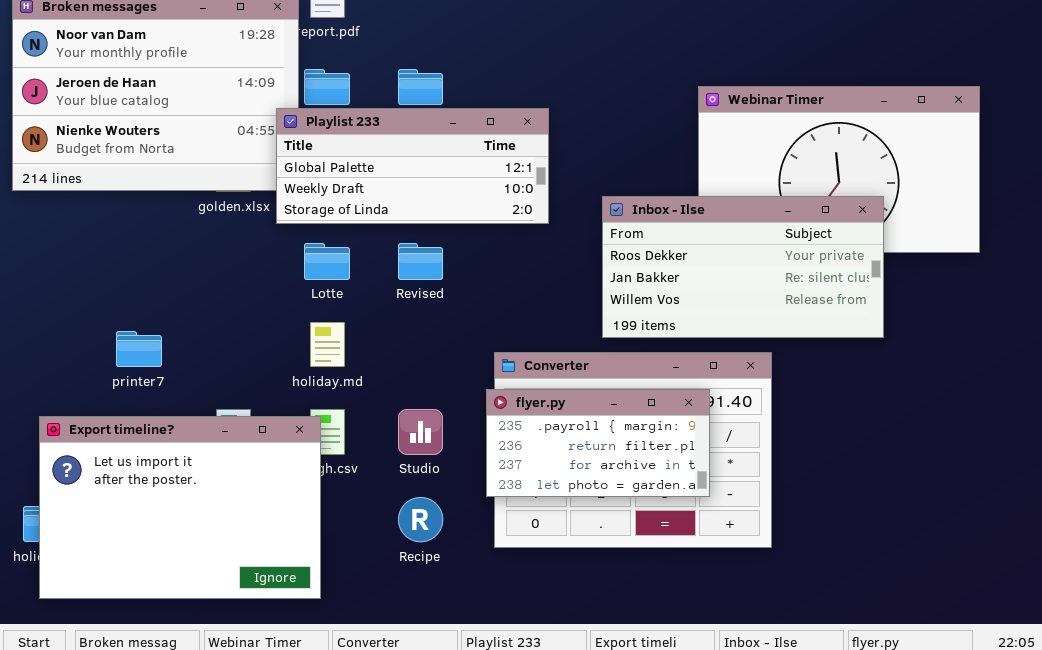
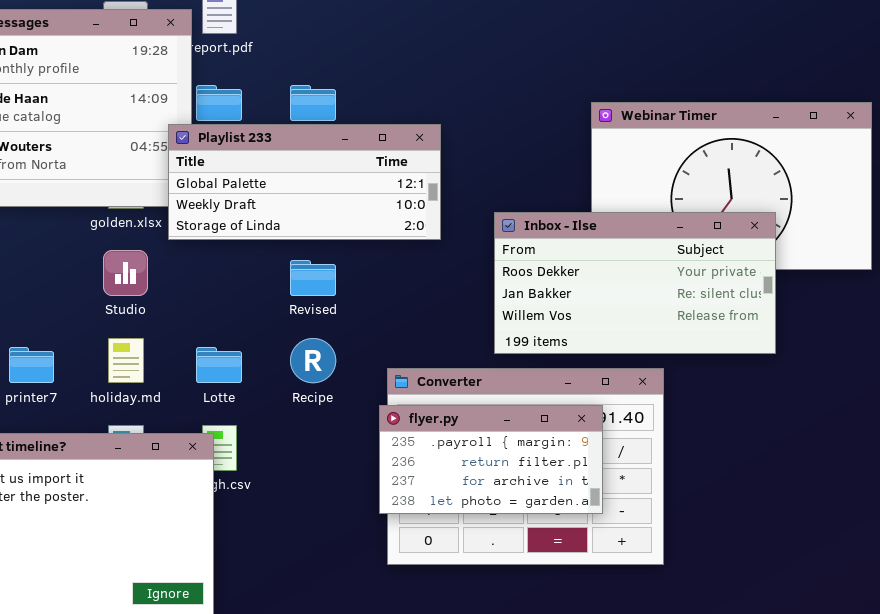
Lotte: [304,243,350,280] -> [196,347,242,383], moved
holiday.md: [310,322,345,367] -> [108,338,144,383], moved
Studio: [398,409,443,455] -> [103,250,148,296], moved
Recipe: [398,497,443,542] -> [290,338,336,383], moved

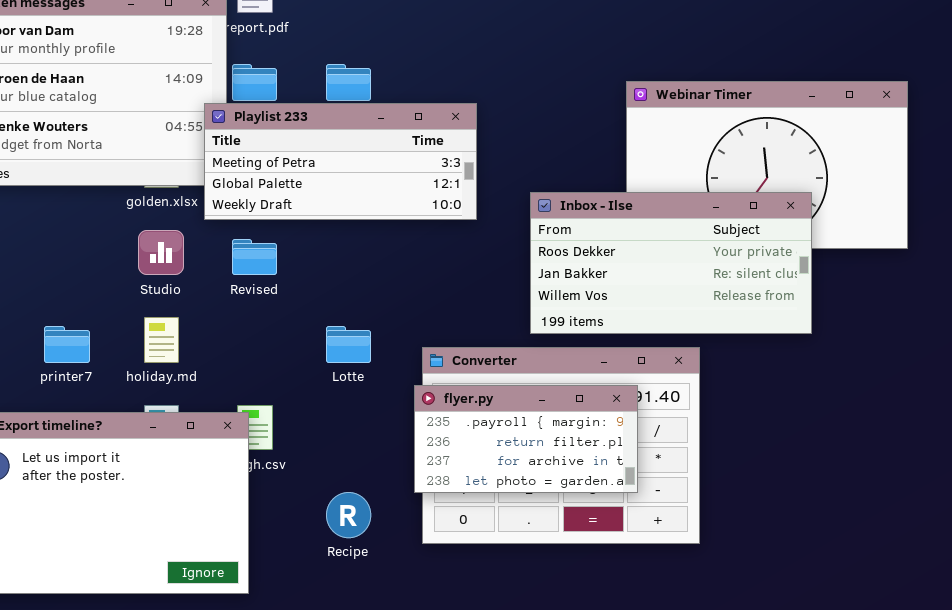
Playlist 233: [168,124,441,240] -> [204,103,477,220], scrolled up 1 row
Revised: [290,260,336,296] -> [232,239,277,275], moved
Recipe: [290,338,336,383] -> [326,492,371,538], moved
Lotte: [196,347,242,383] -> [326,326,371,363], moved

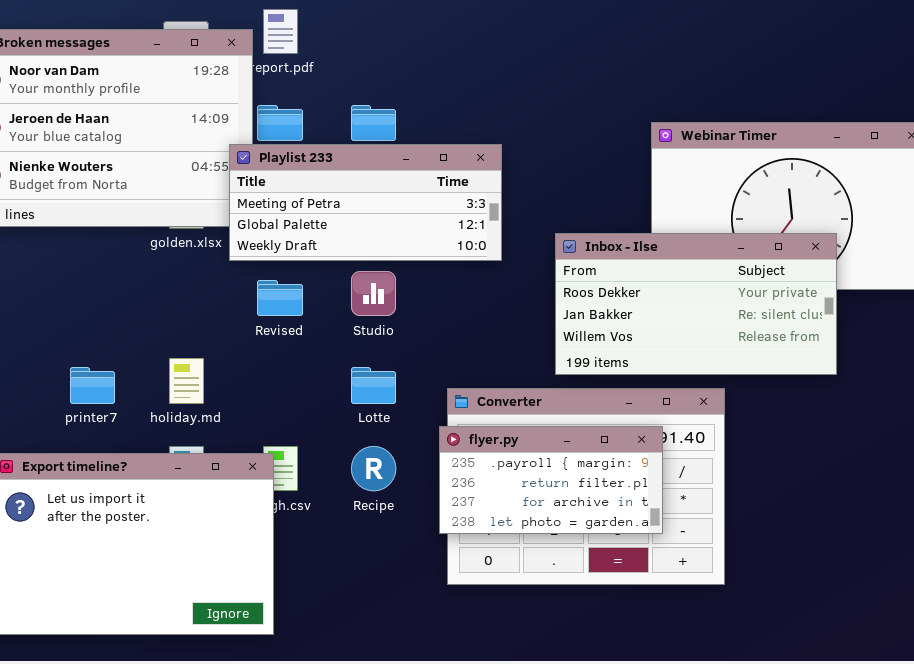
Studio: [138,230,184,275] -> [351,271,396,316], moved
Recipe: [326,492,371,538] -> [351,446,396,491], moved

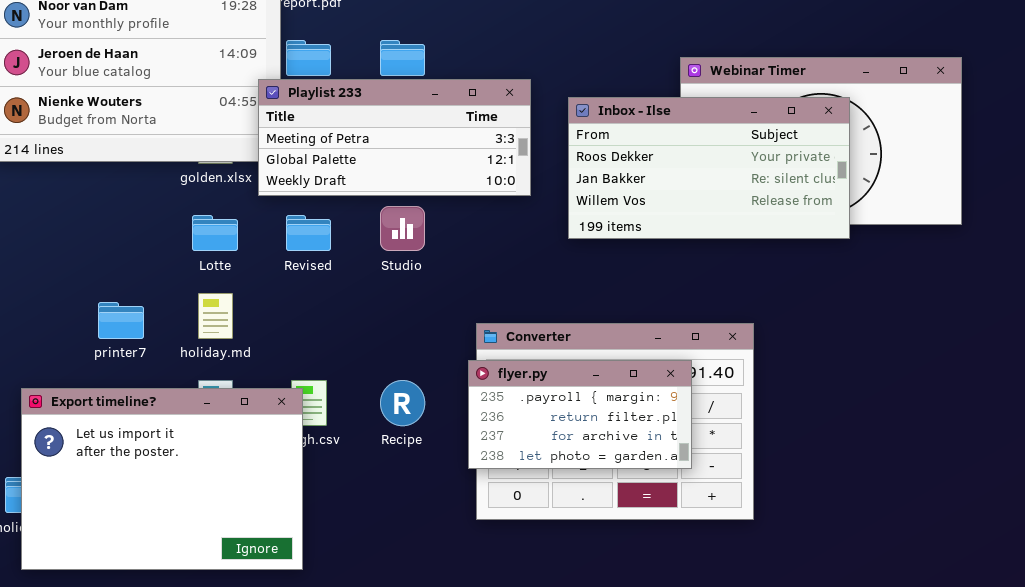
Inbox - Ilse: [555,233,837,375] -> [568,97,850,239], moved
Lotte: [351,367,396,404] -> [192,215,238,251], moved

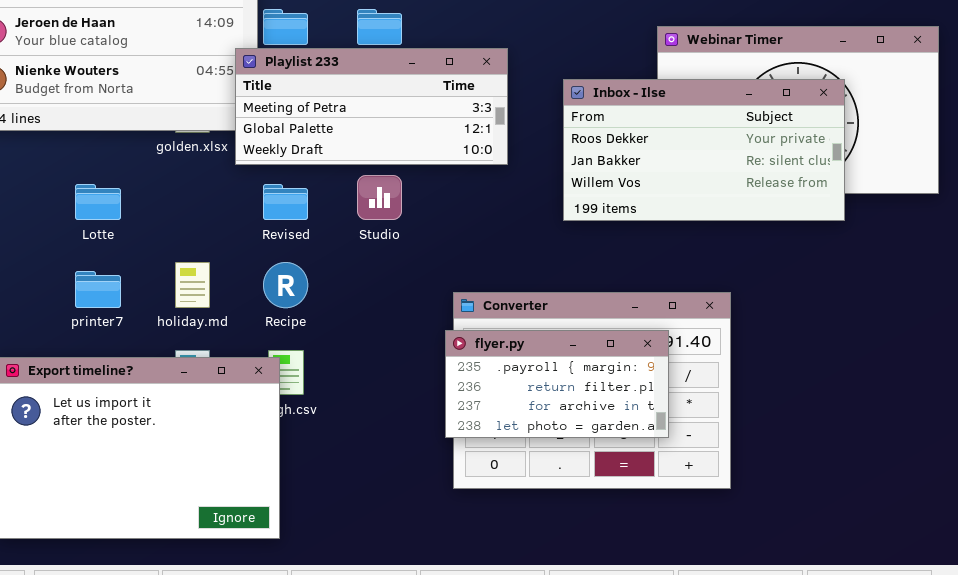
Inbox - Ilse: [568,97,850,239] -> [563,79,845,221], moved
Lotte: [192,215,238,251] -> [75,184,121,220], moved
Recipe: [380,380,425,426] -> [263,262,308,308], moved

